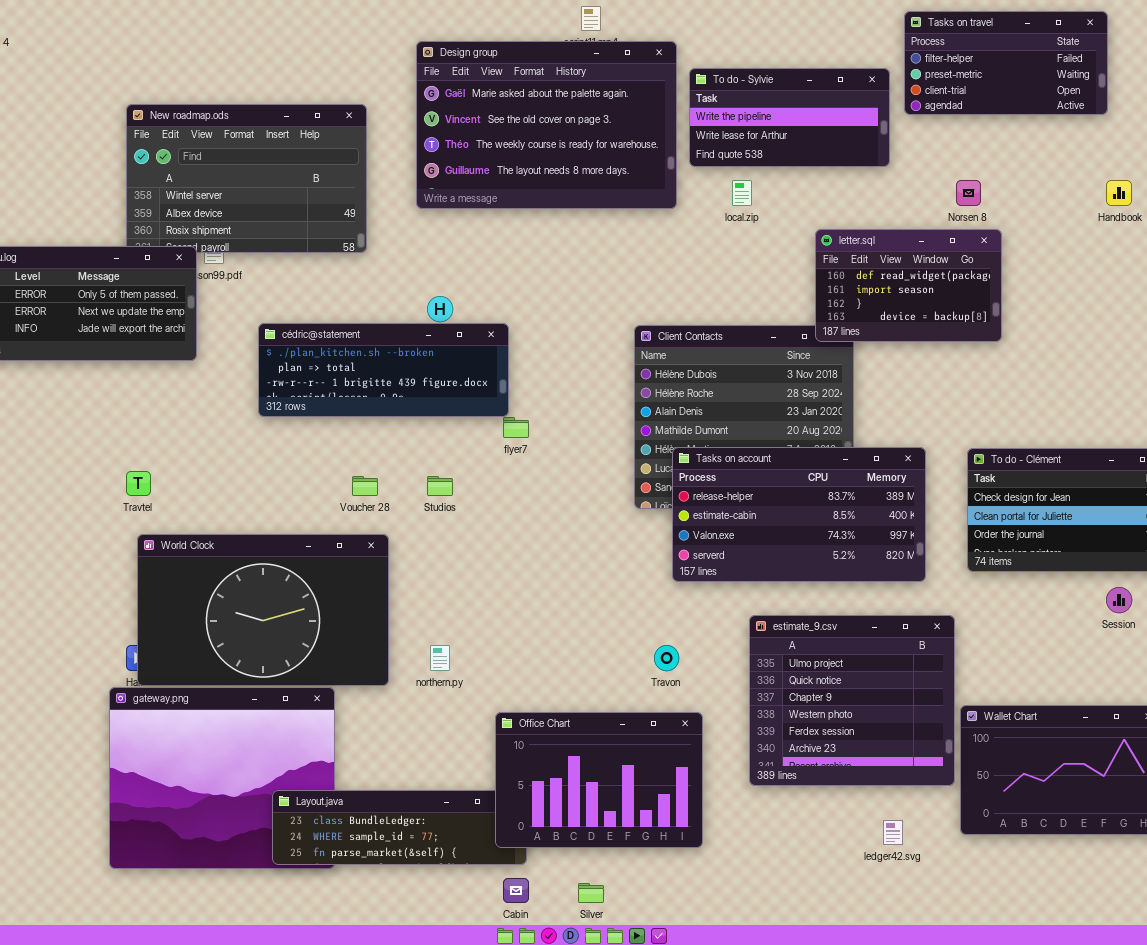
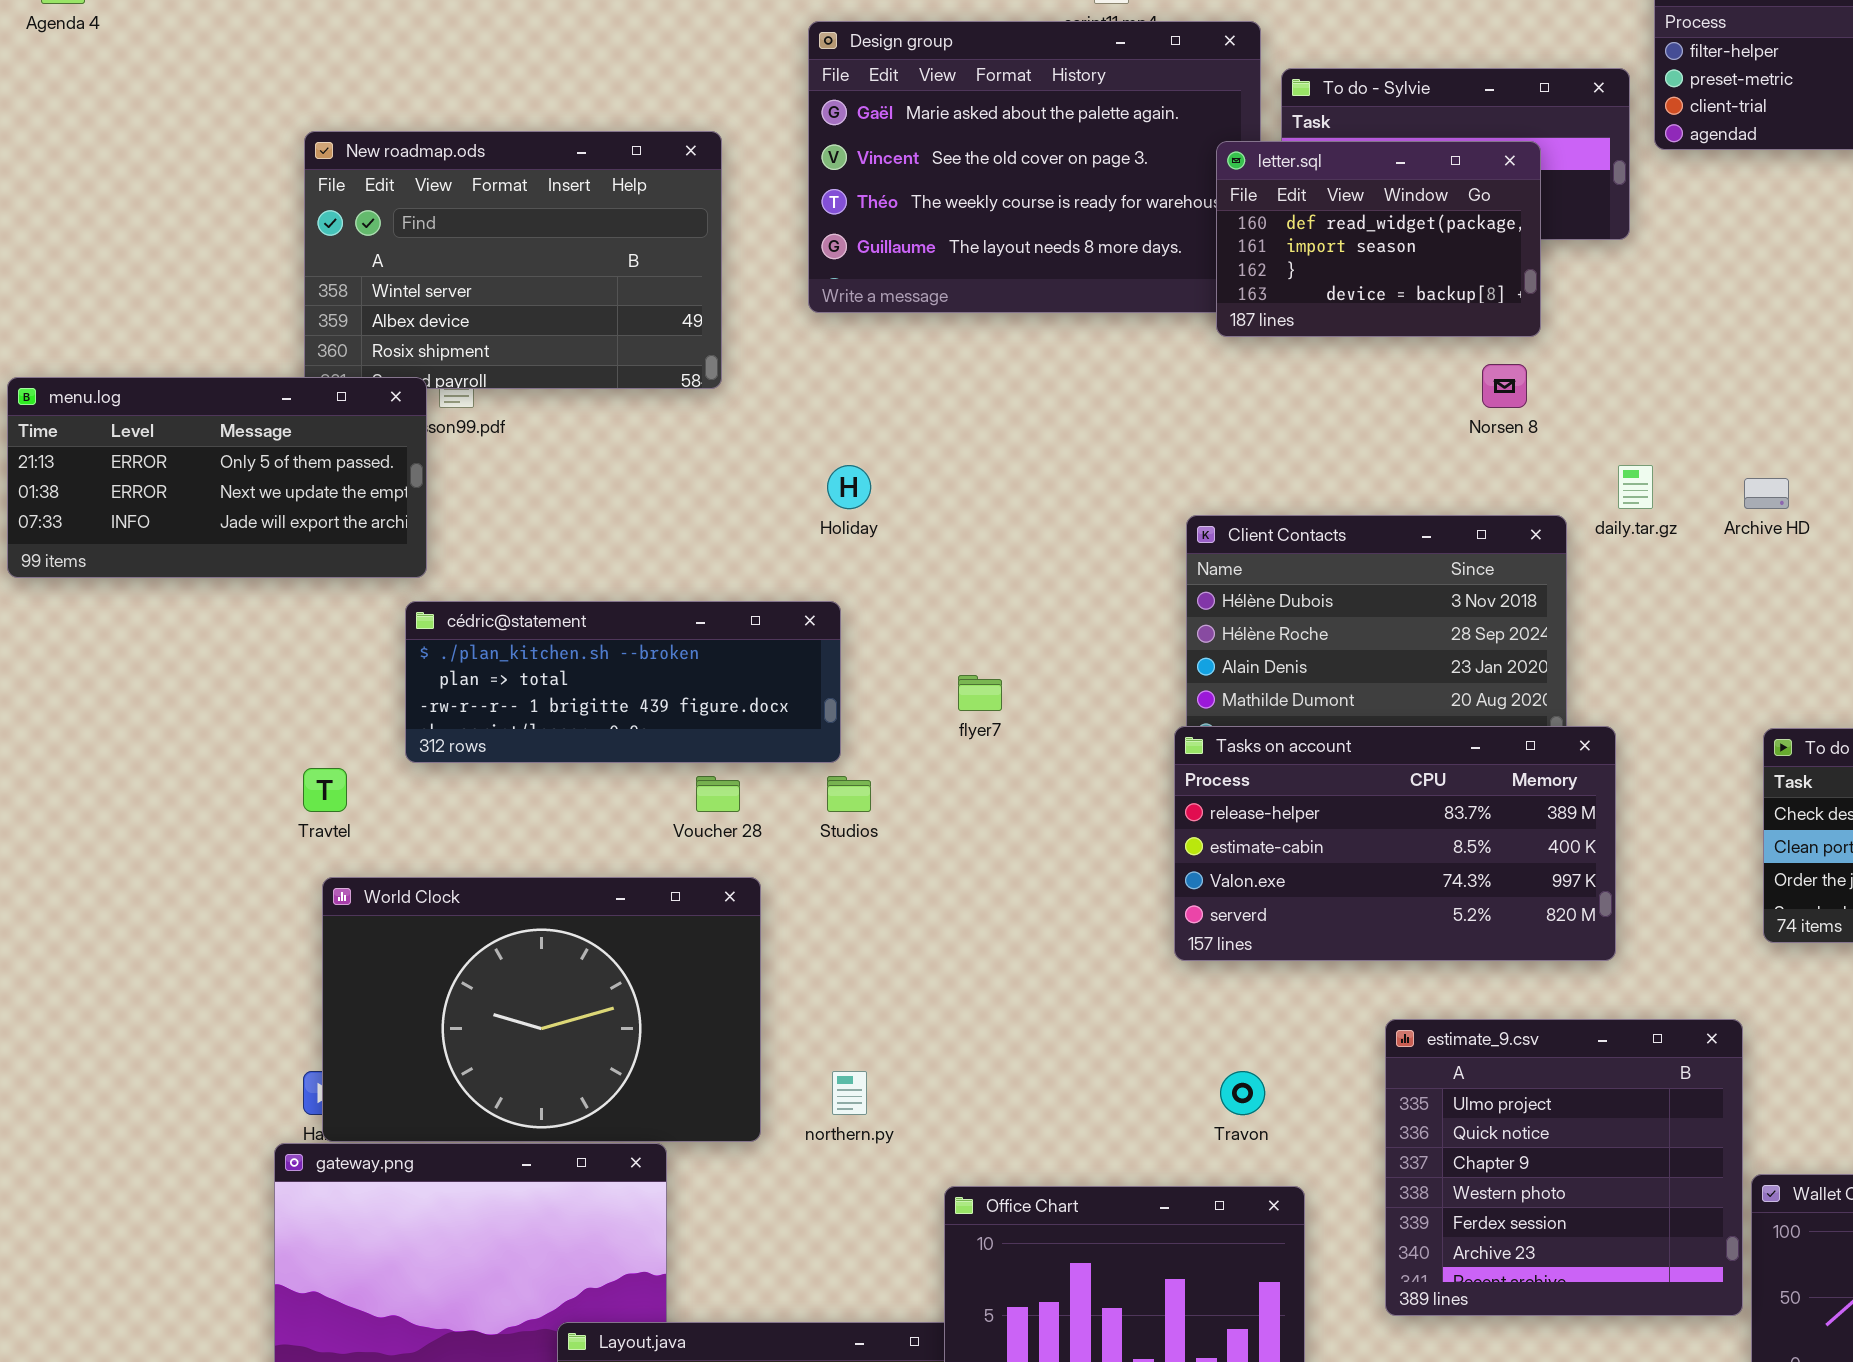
Norsen 8: [956,180,981,206] -> [1482,364,1527,408], moved
letter.sql: [815,229,1002,342] -> [1216,141,1541,337], moved
cédric@statement: [258,323,509,417] -> [405,601,841,763], moved
Tasks on account: [672,447,926,582] -> [1174,726,1616,961], moved

